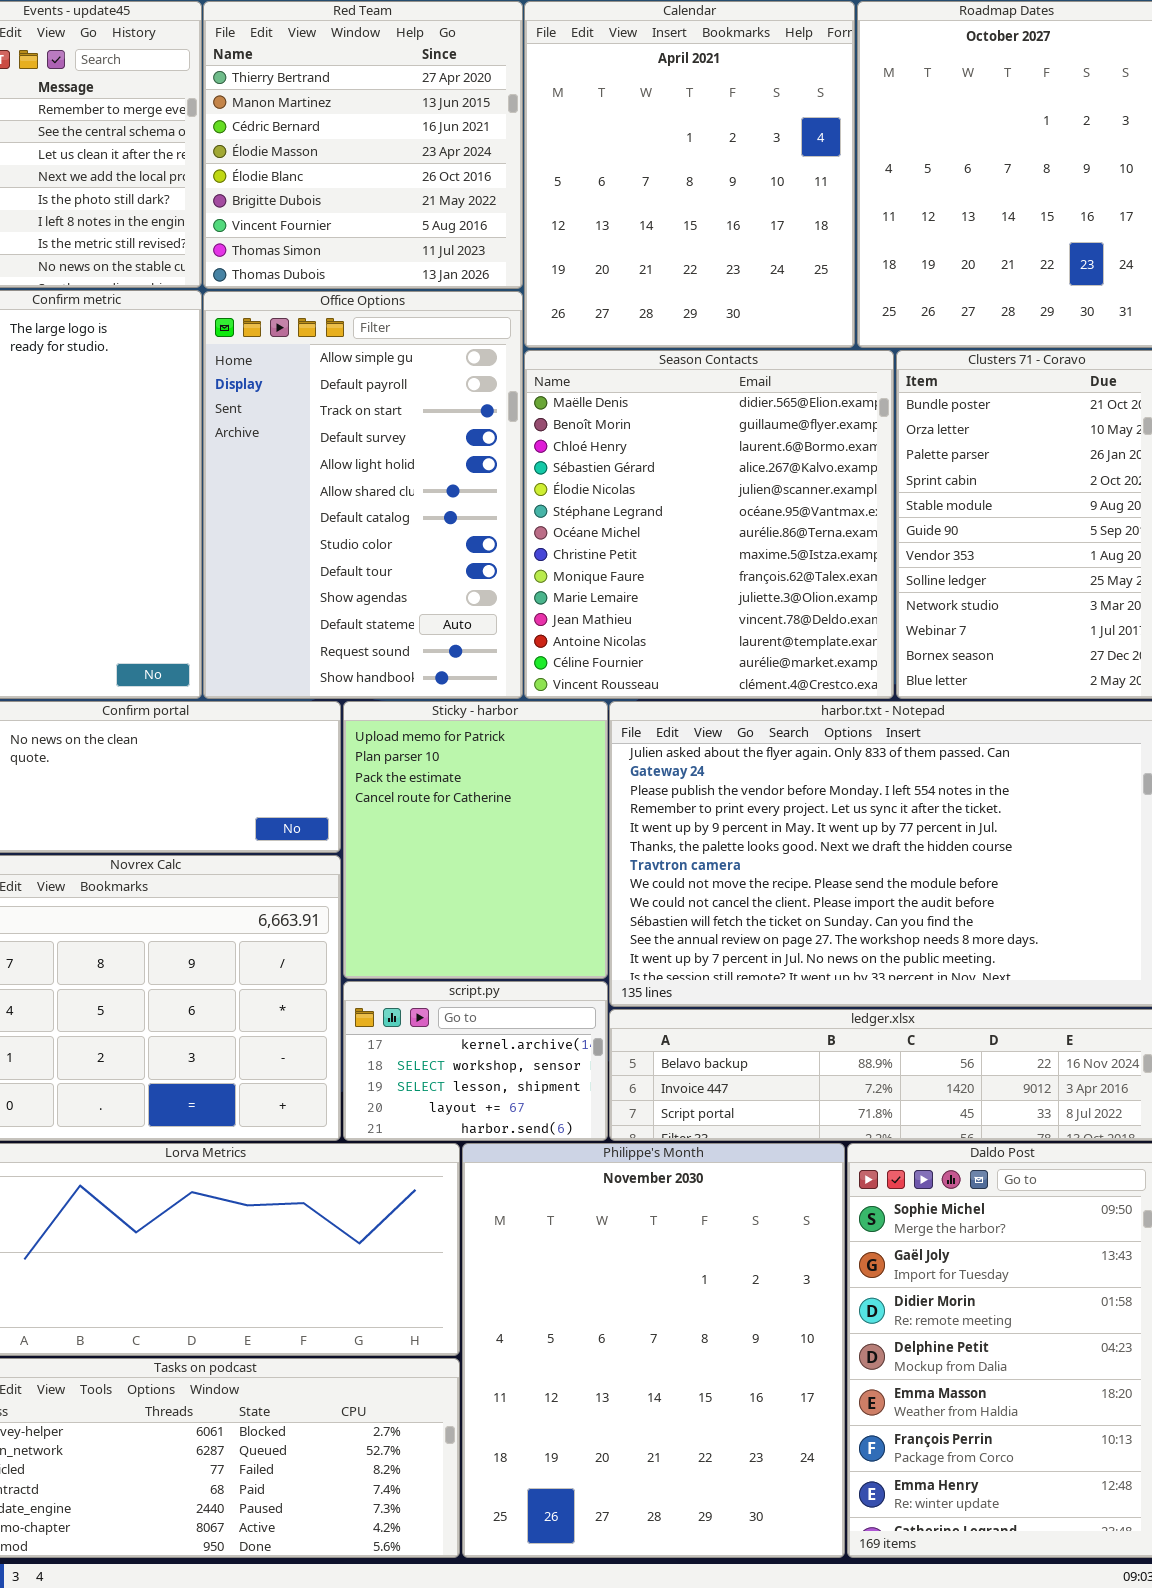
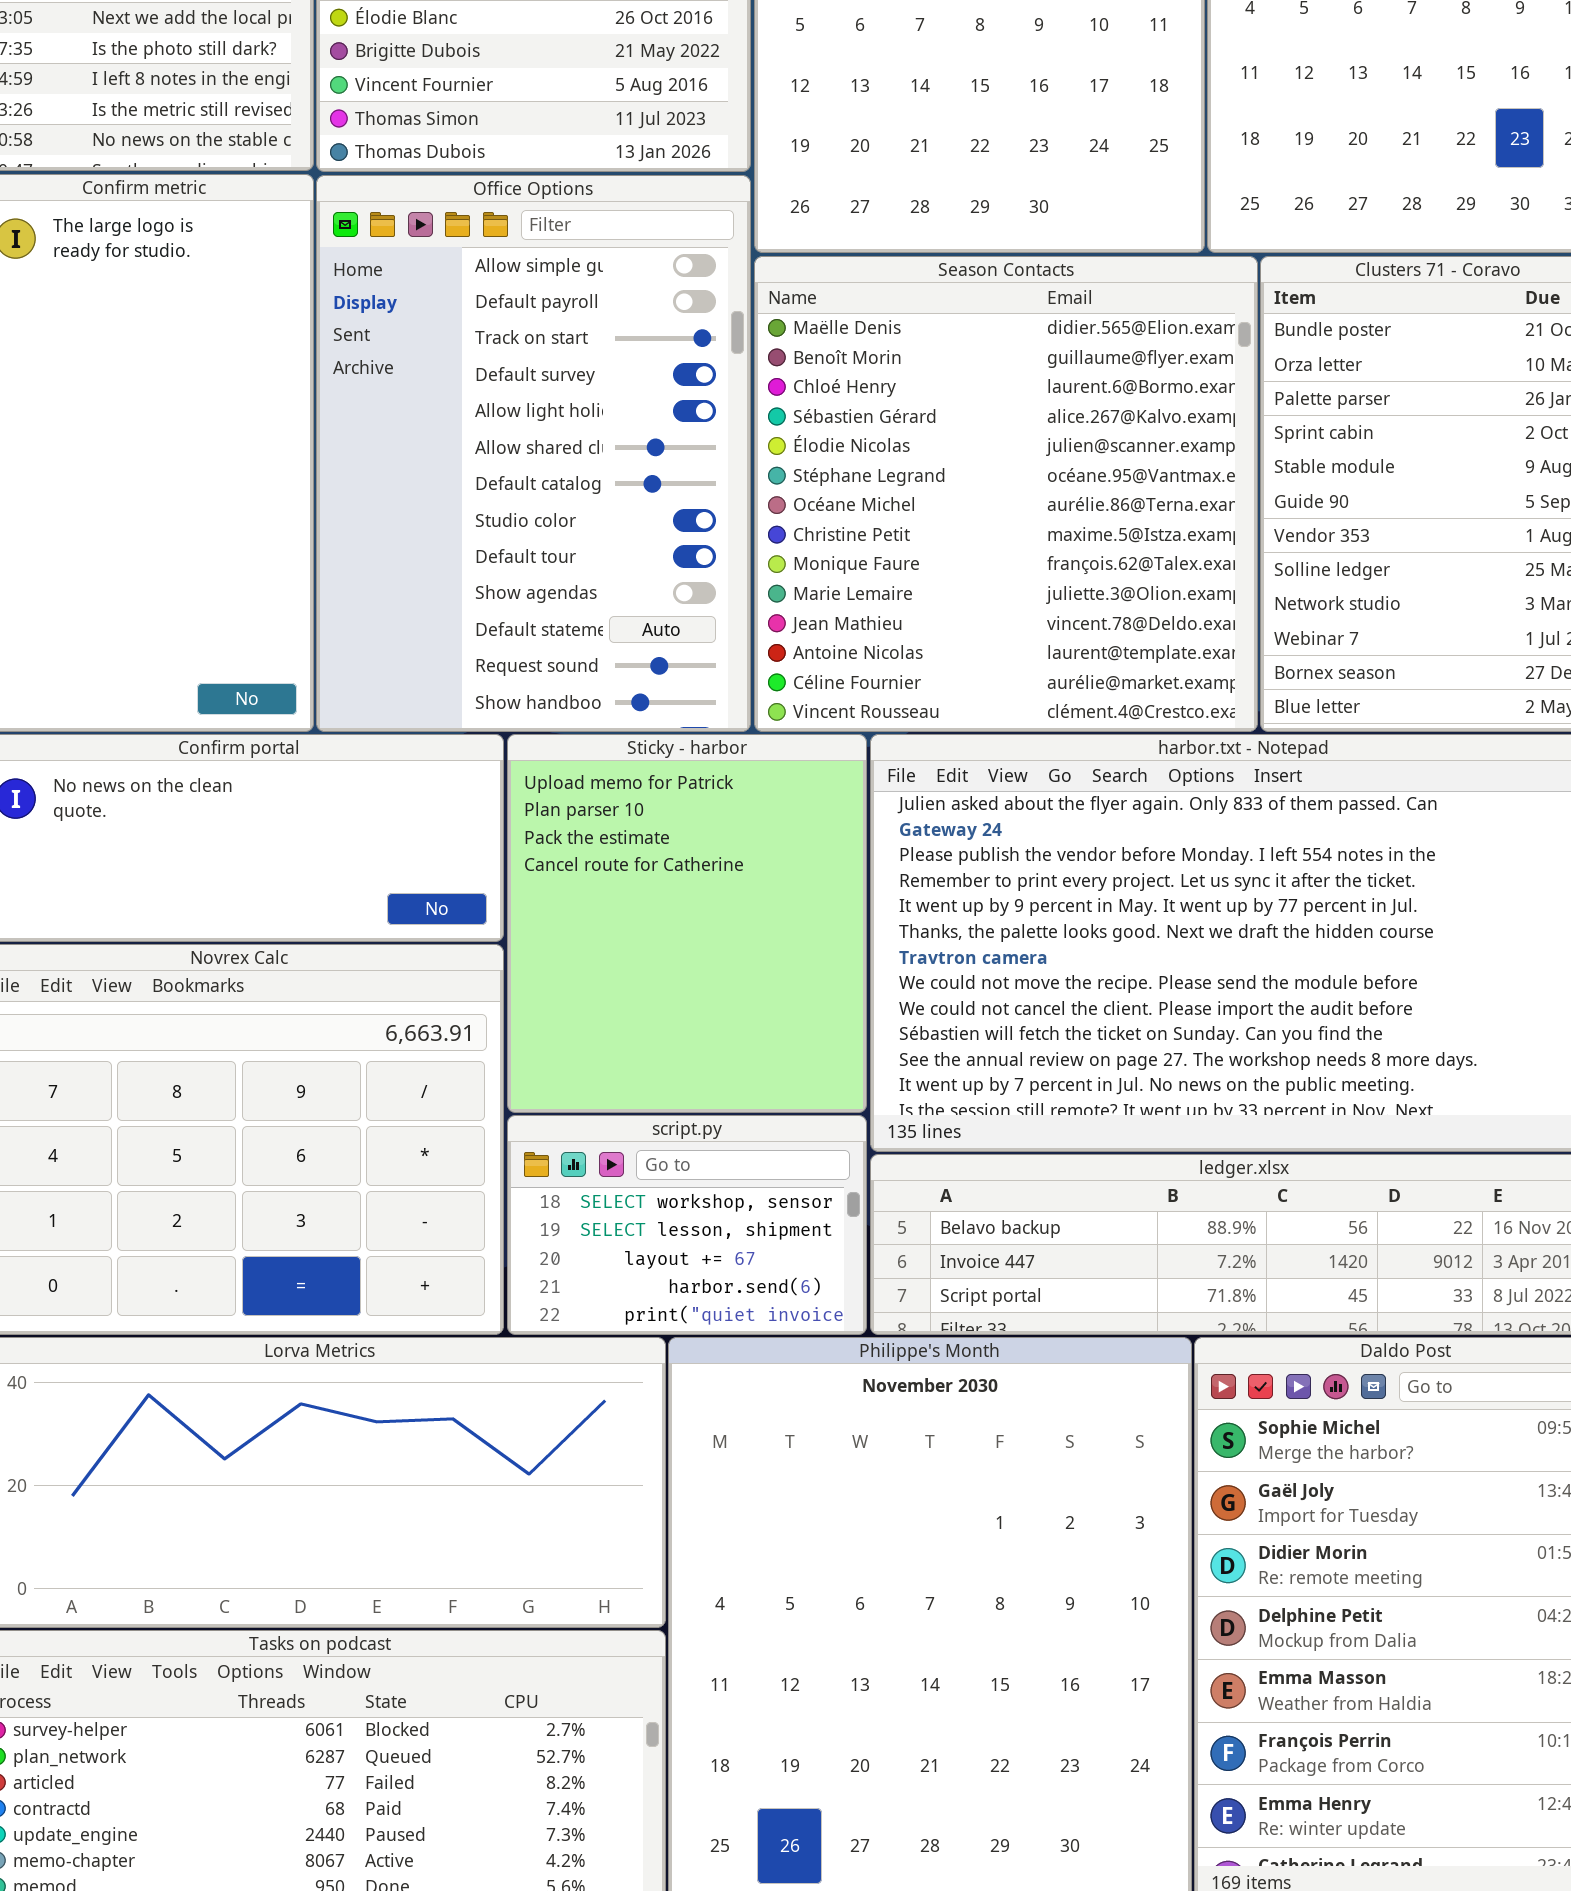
script.py: [343,981,608,1141] -> [507,1115,867,1335], scrolled down 1 row

